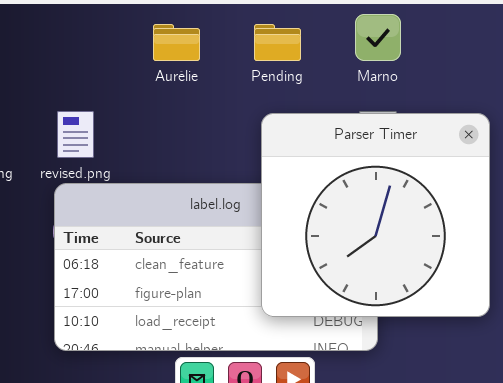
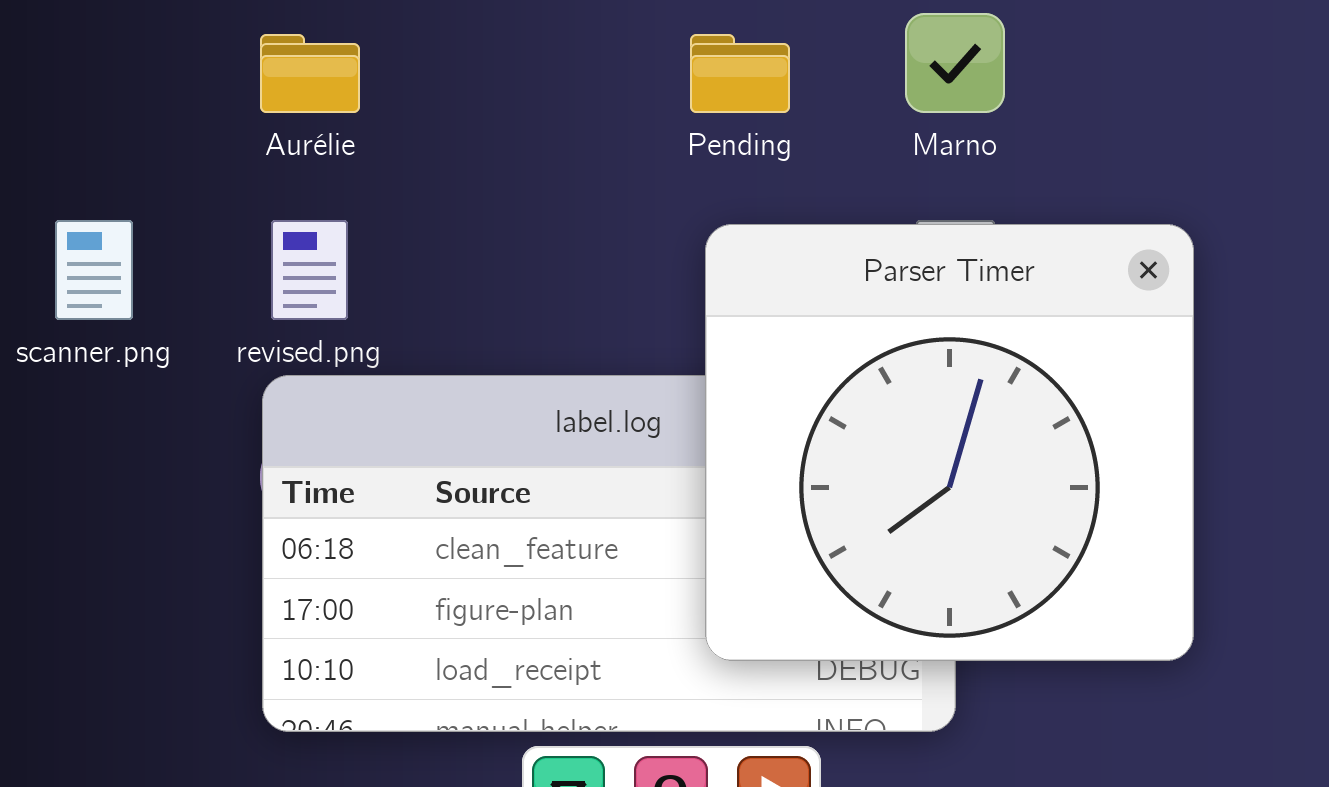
Aurélie: [153,24,200,61] -> [260,34,360,113], moved

